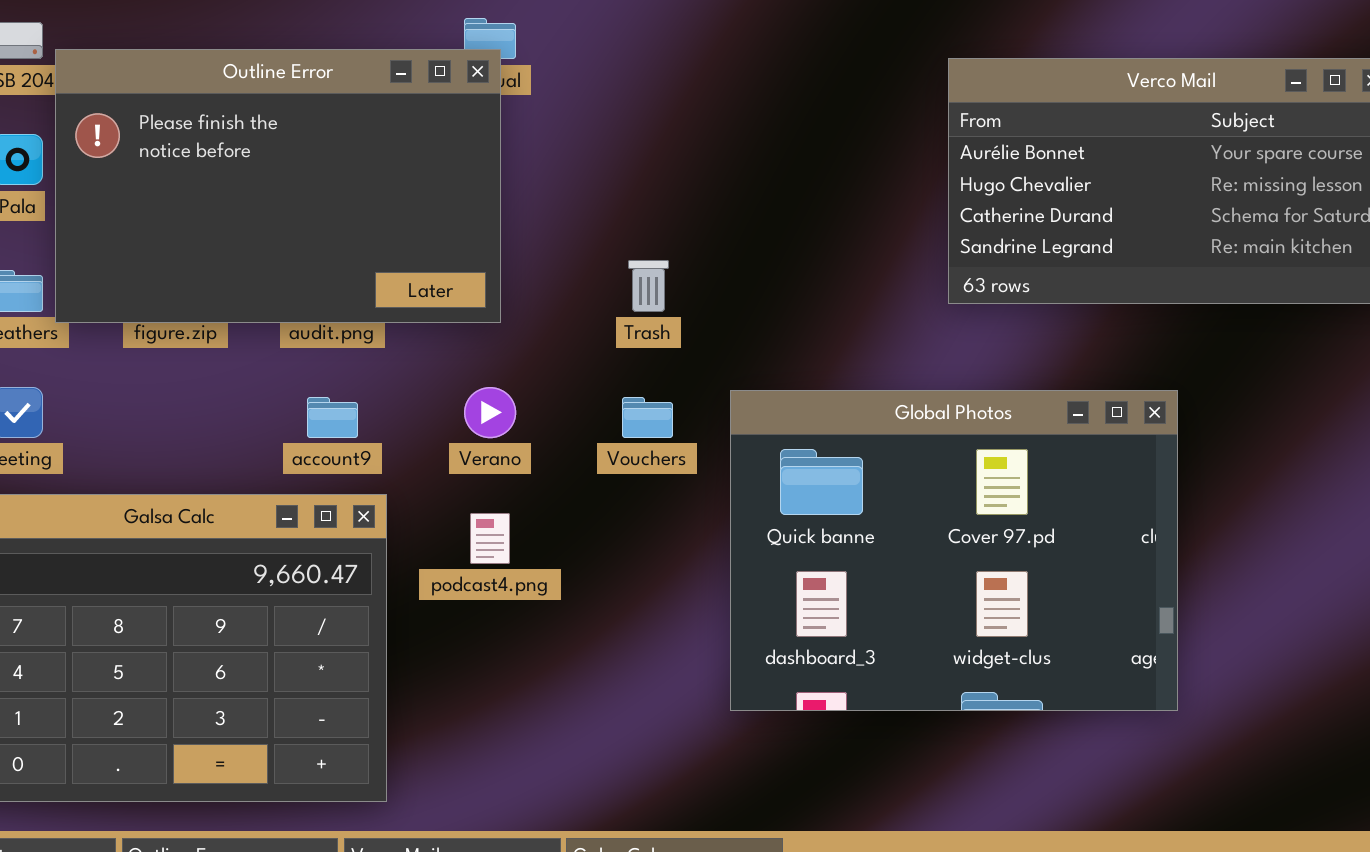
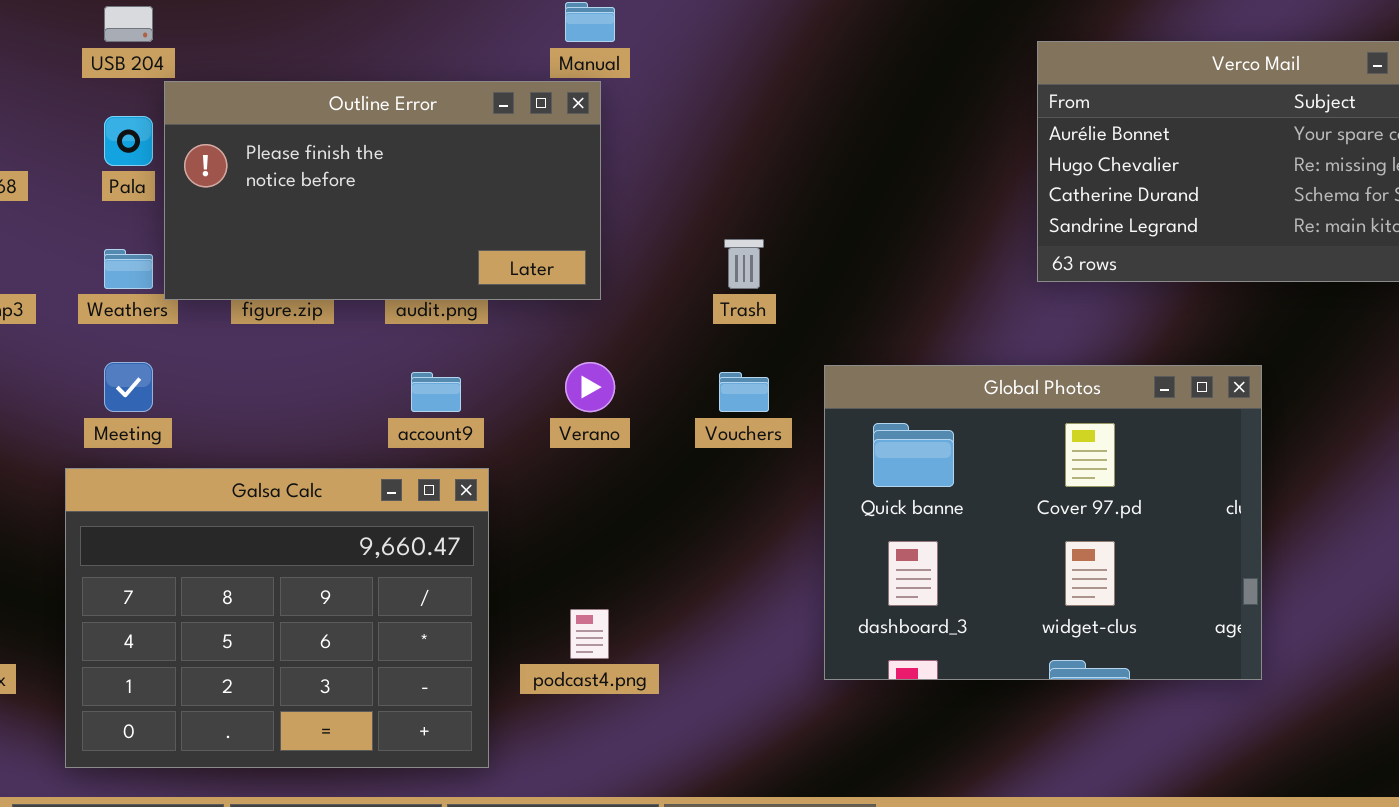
Outline Error: [55,49,501,323] -> [164,81,601,300], resized
podcast4.png: [470,513,510,564] -> [570,609,609,659], moved

